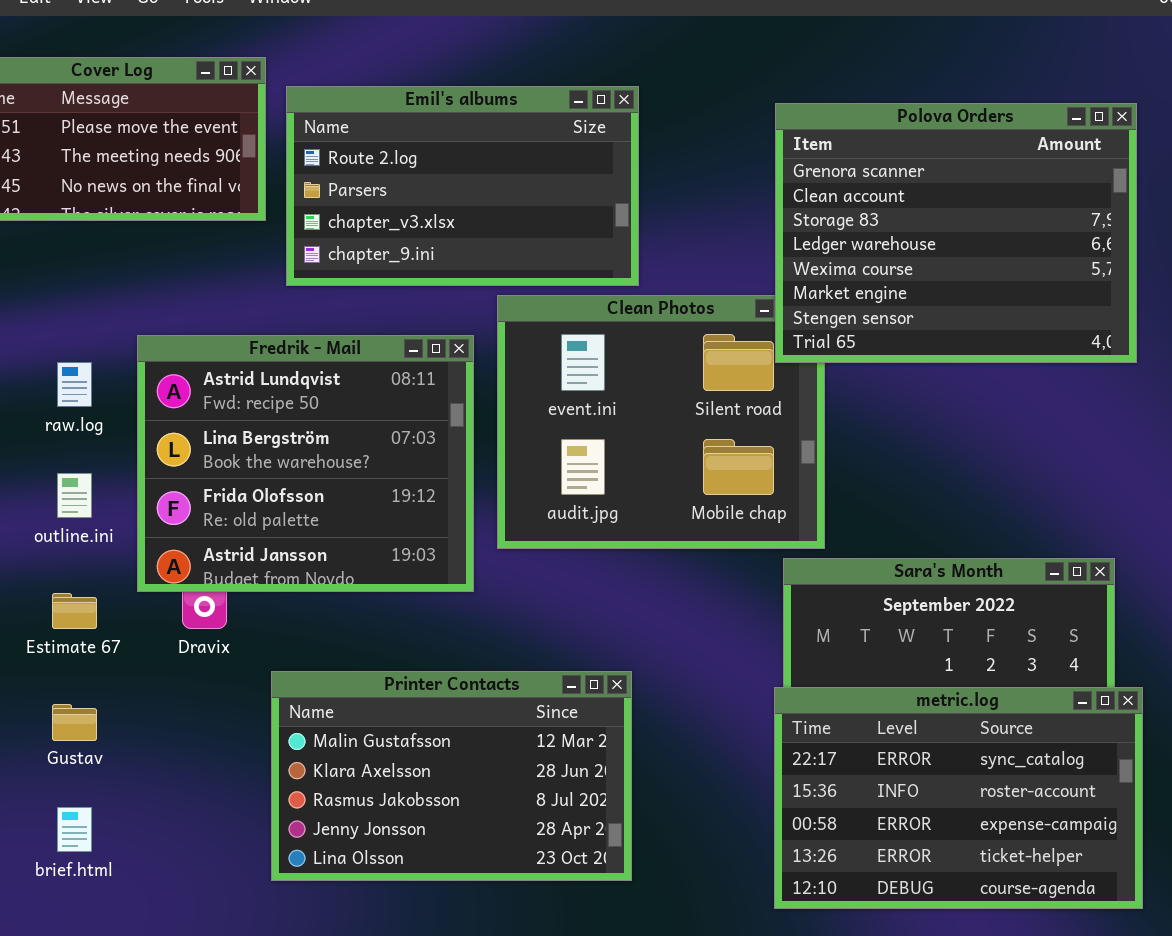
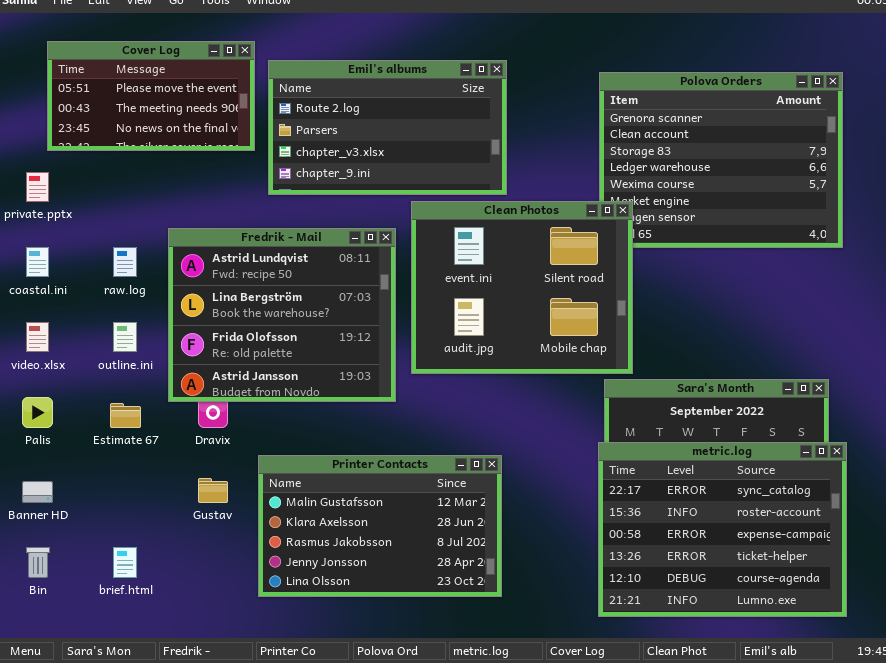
Clean Photos: [497,295,825,549] -> [411,201,633,374], raised
metric.log: [774,687,1143,909] -> [598,442,847,617], resized
Gustav: [52,704,97,741] -> [198,478,228,503], moved

